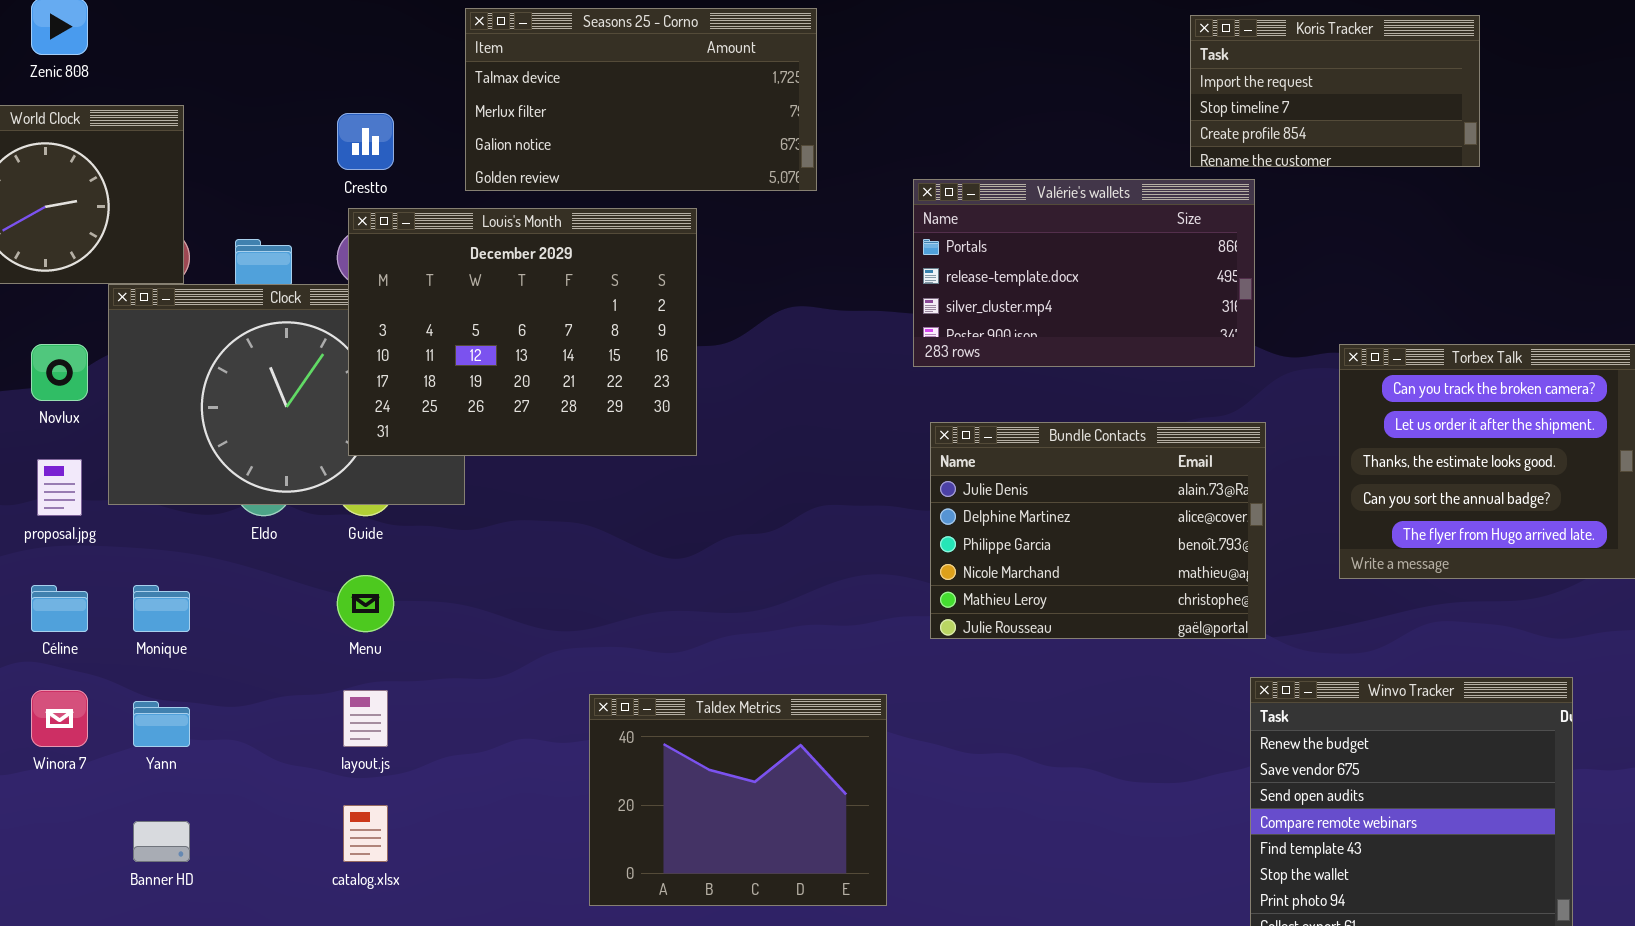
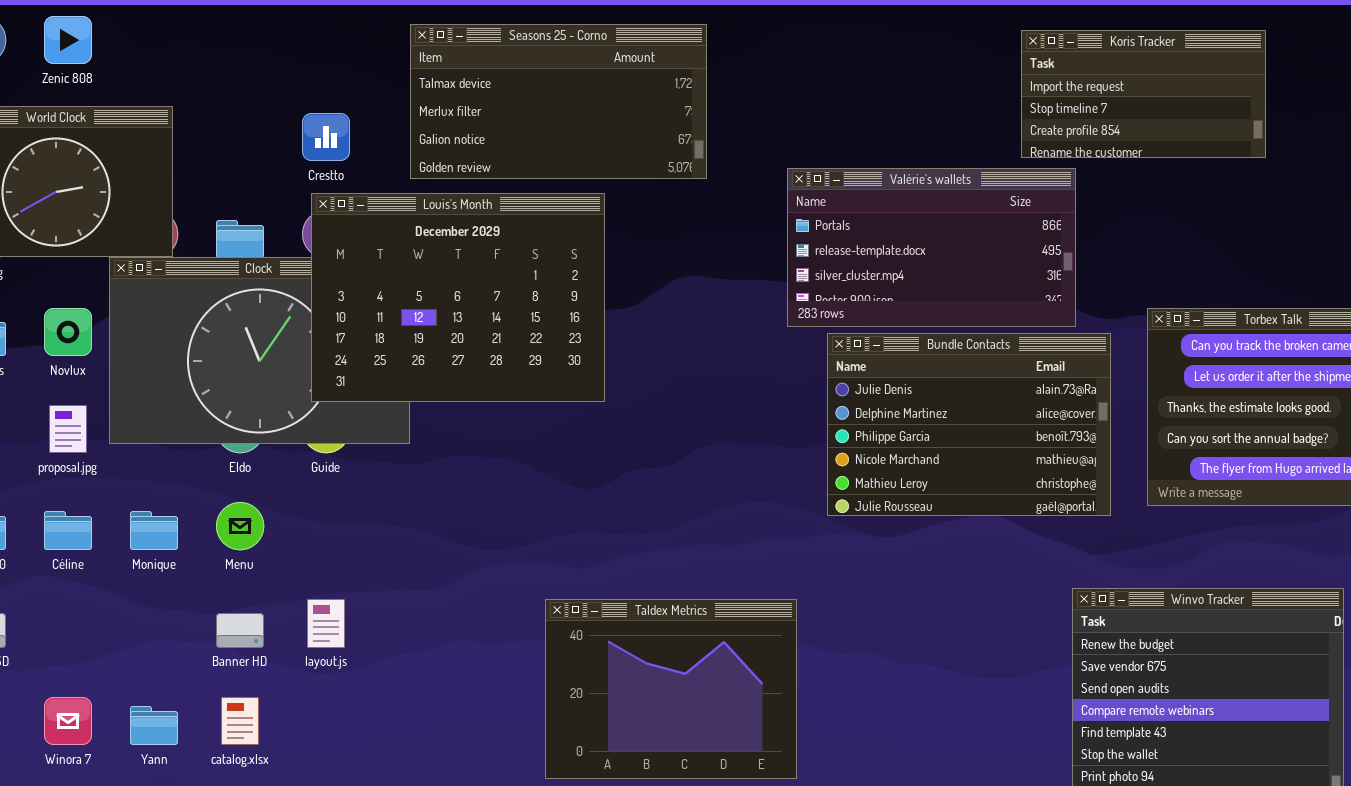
Bundle Contacts: [930,422,1266,639] -> [827,333,1111,516], moved
Menu: [337,575,394,632] -> [216,502,264,550], moved
Winora 7: [31,690,88,747] -> [44,697,92,745], moved
Taldex Metrics: [589,694,887,906] -> [545,599,797,779], moved
Yann: [133,701,190,747] -> [130,706,178,745], moved
catalog.xlsx: [343,805,388,862] -> [221,697,259,745], moved
Banner HD: [133,821,190,862] -> [216,613,264,648], moved

